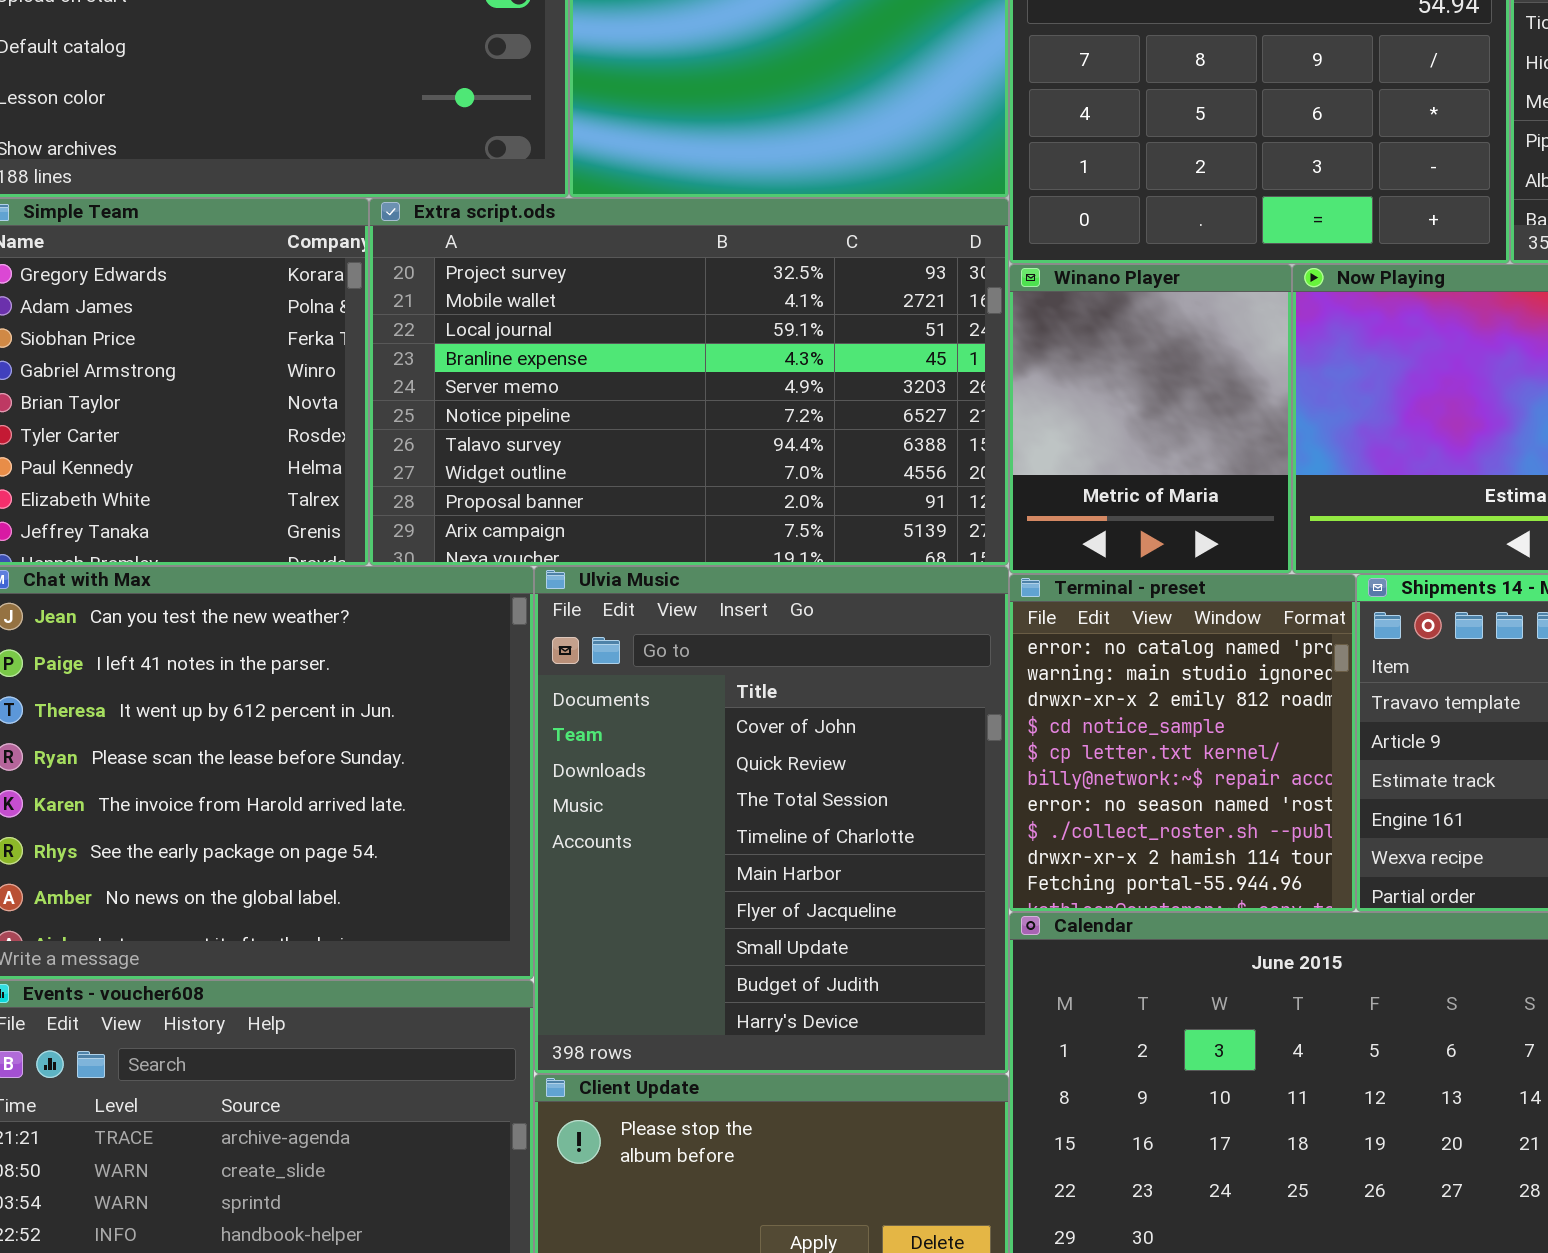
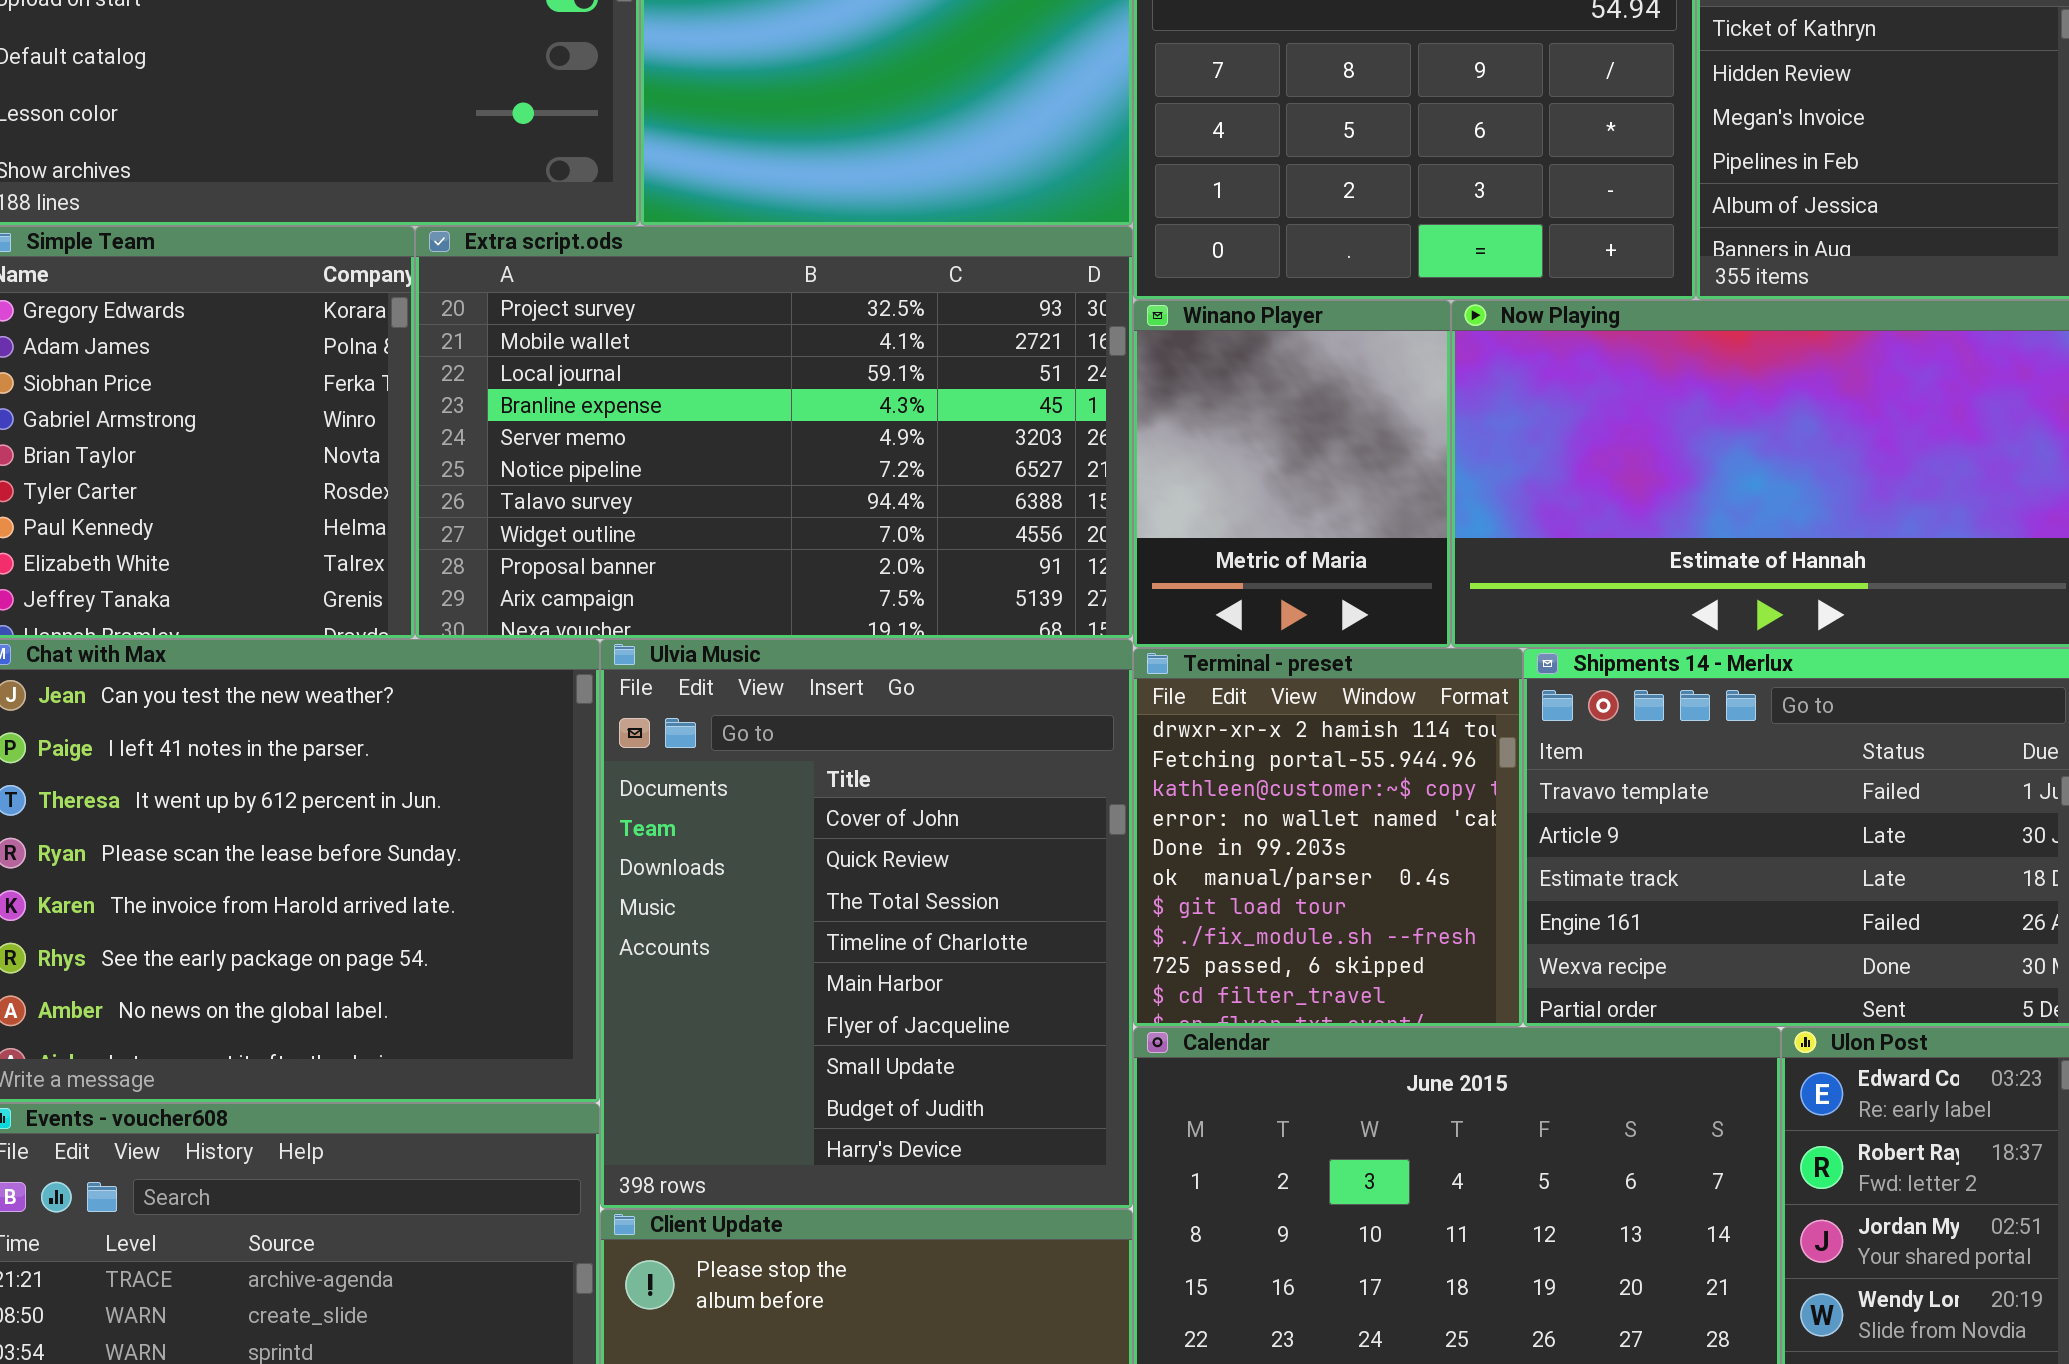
Terminal - preset: [1009,574,1356,912] -> [1133,648,1523,1027], scrolled down 8 rows

